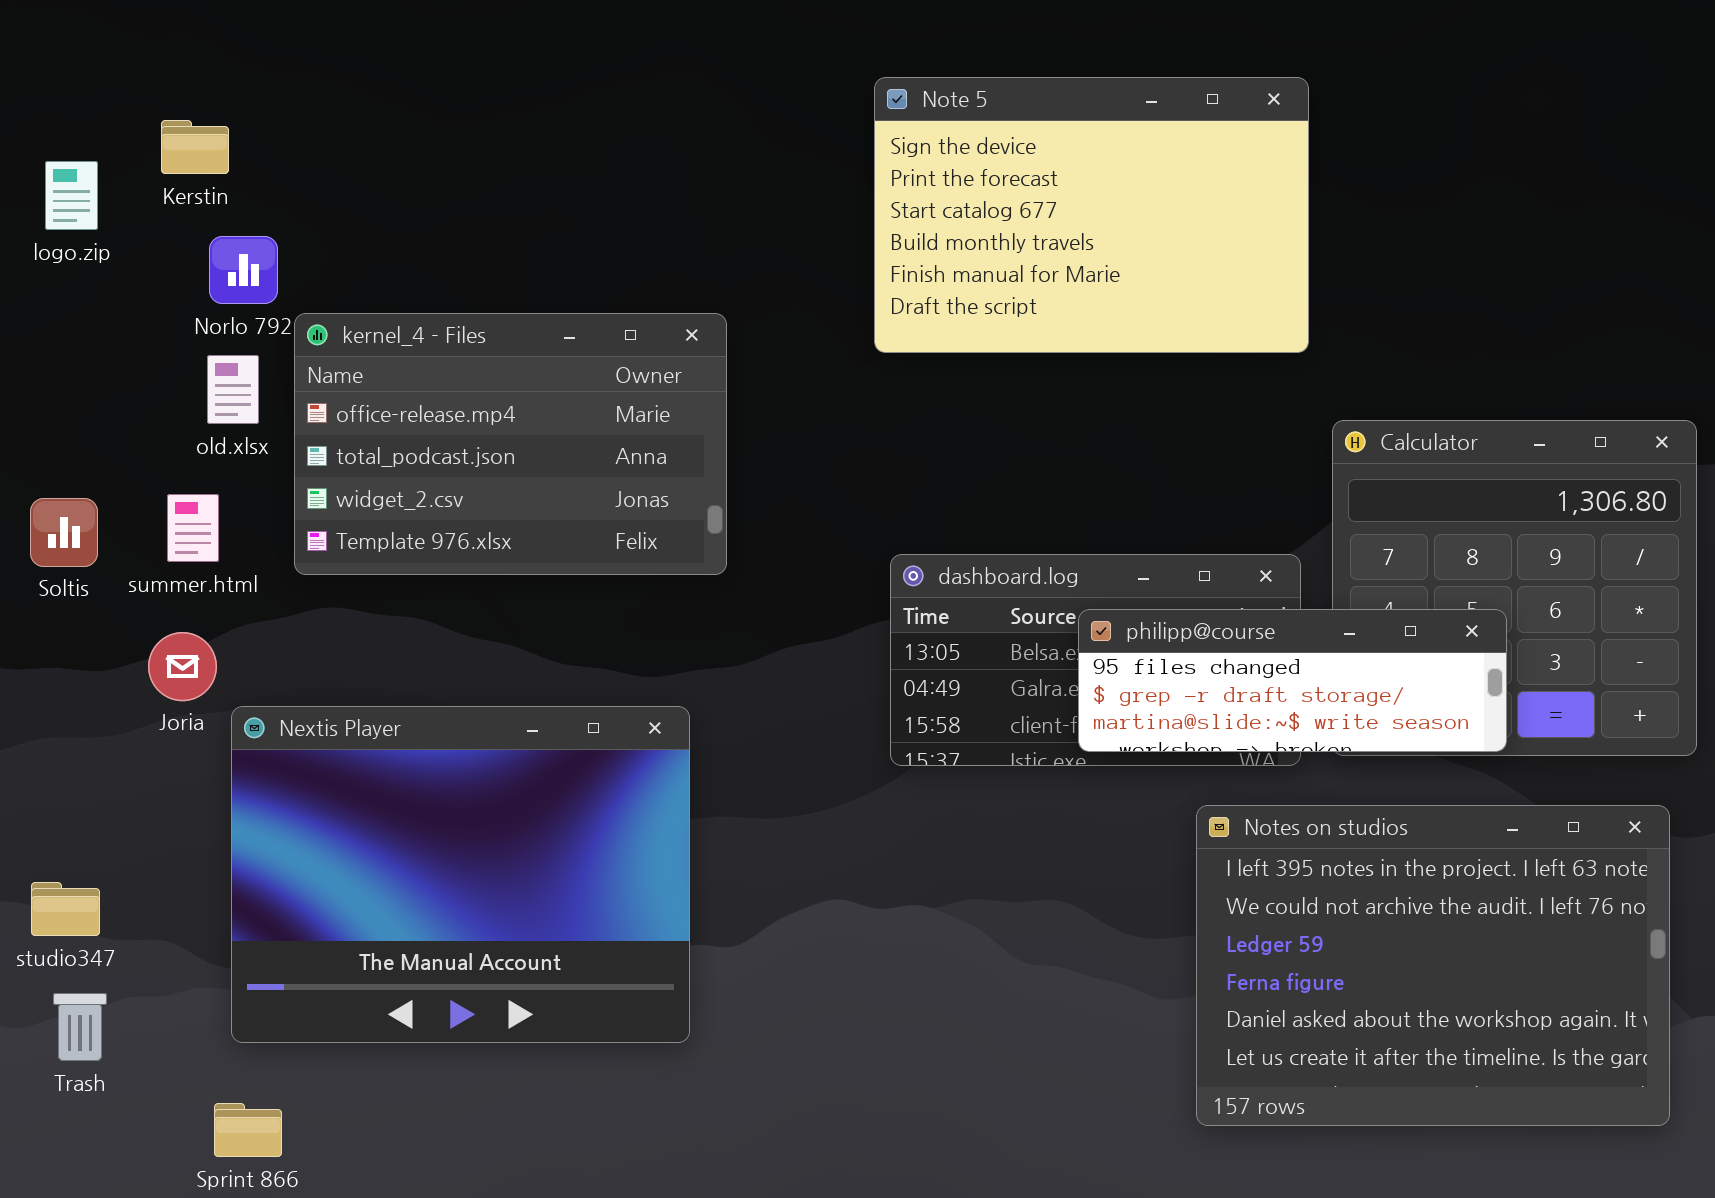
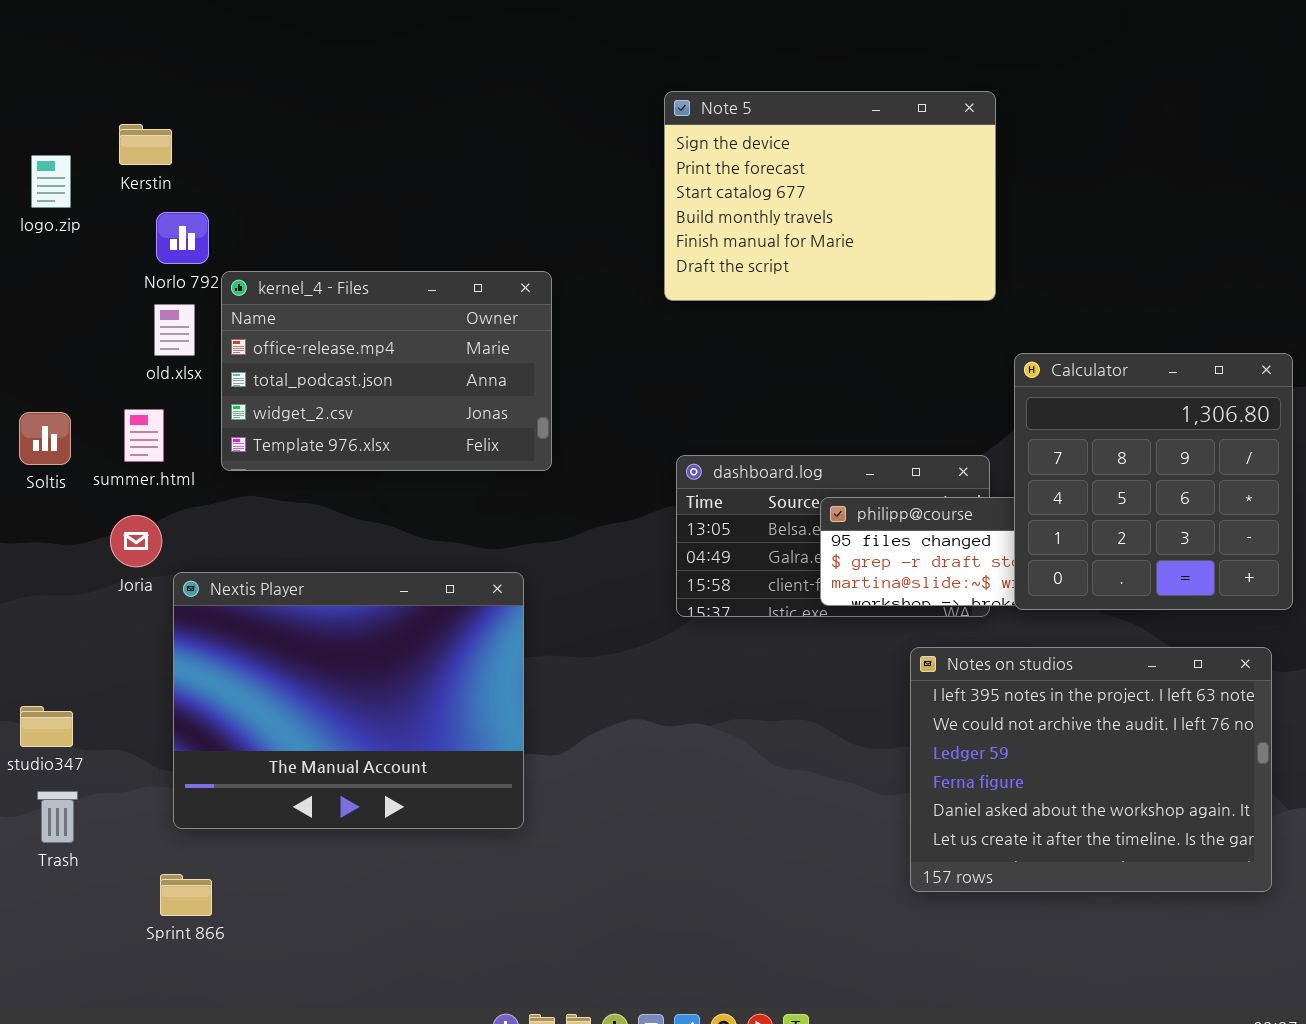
Calculator: [1332,420,1697,756] -> [1014,353,1293,610], raised

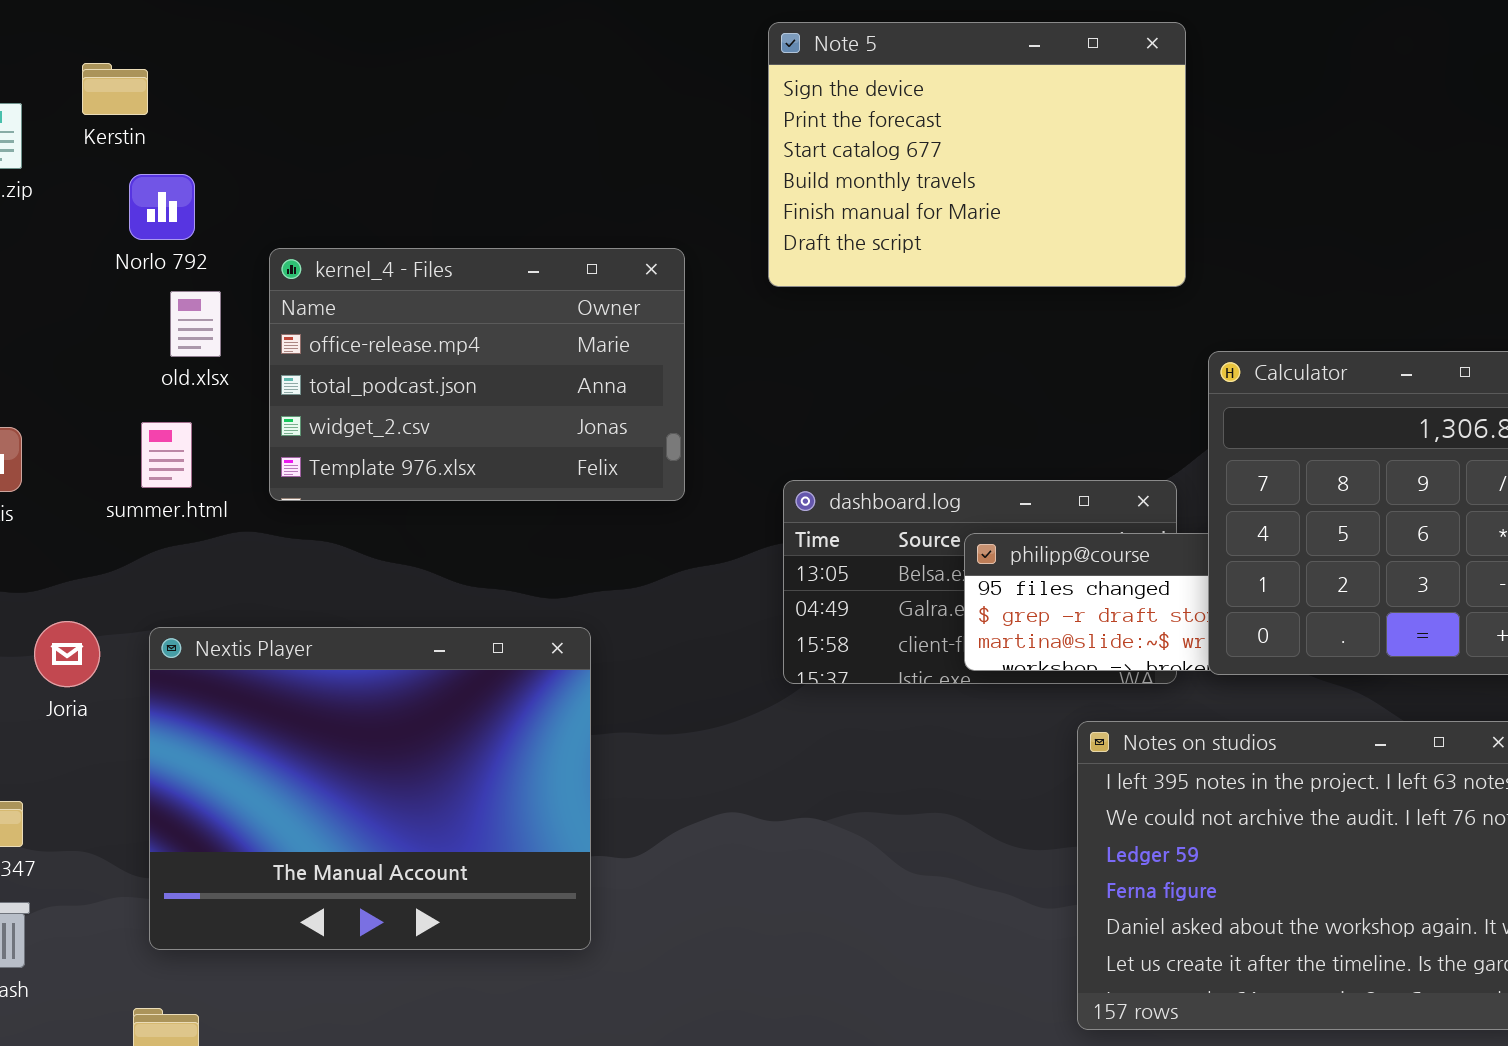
kernel_4 - Files: [221,271,552,471] -> [269,248,685,501], moved
old.xlsx: [154,304,195,356] -> [170,291,221,357], moved
summer.html: [124,409,164,462] -> [141,422,192,488], moved
Joria: [110,515,162,567] -> [34,621,100,687], moved

